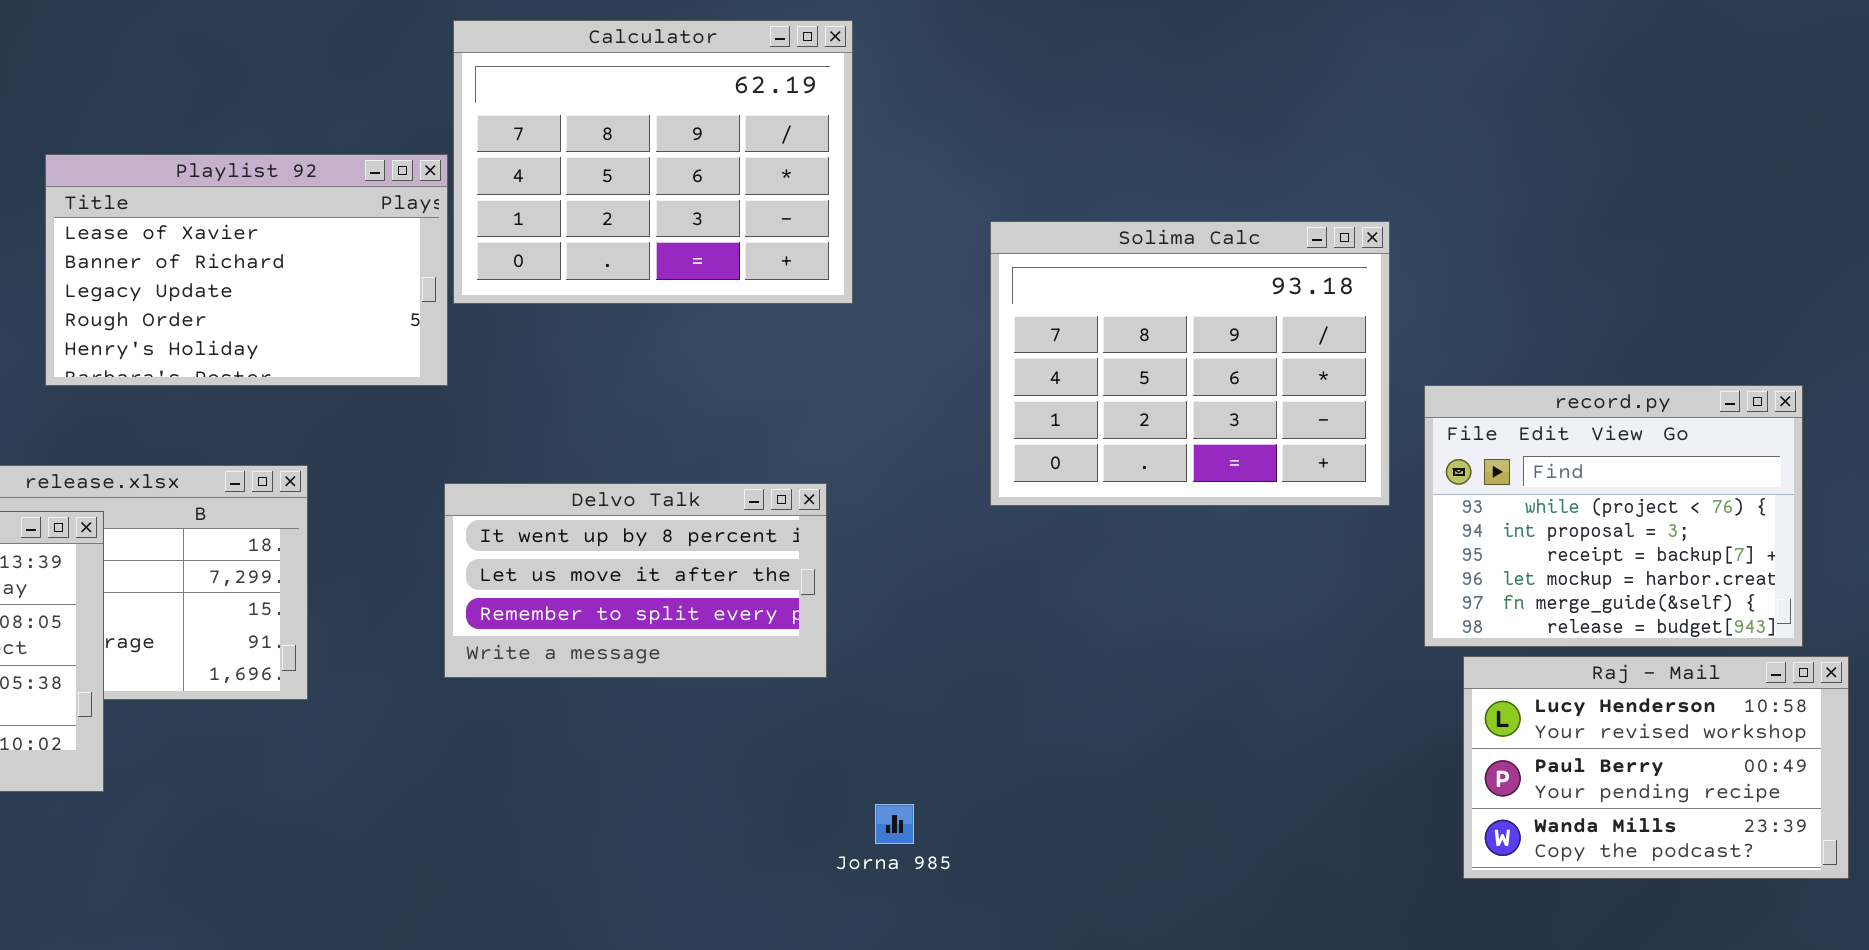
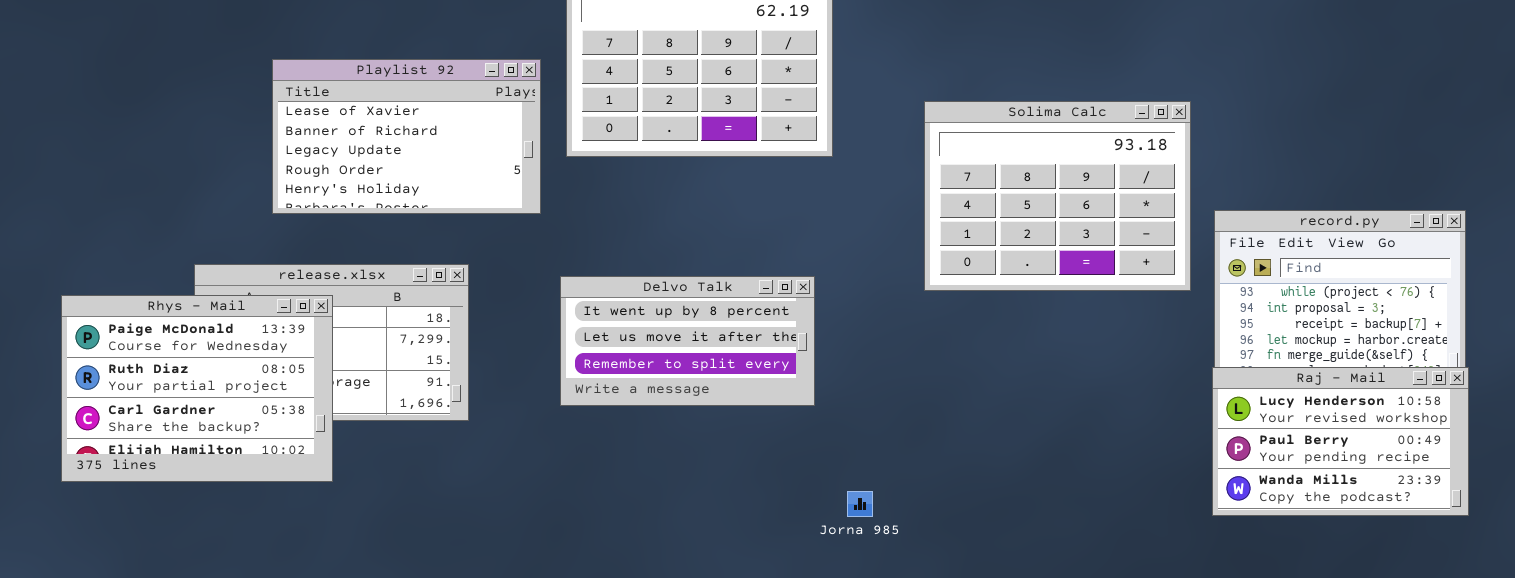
Playlist 92: [45,154,448,386] -> [272,59,541,214], moved
Raj - Mail: [1463,656,1849,879] -> [1212,367,1469,516], moved

